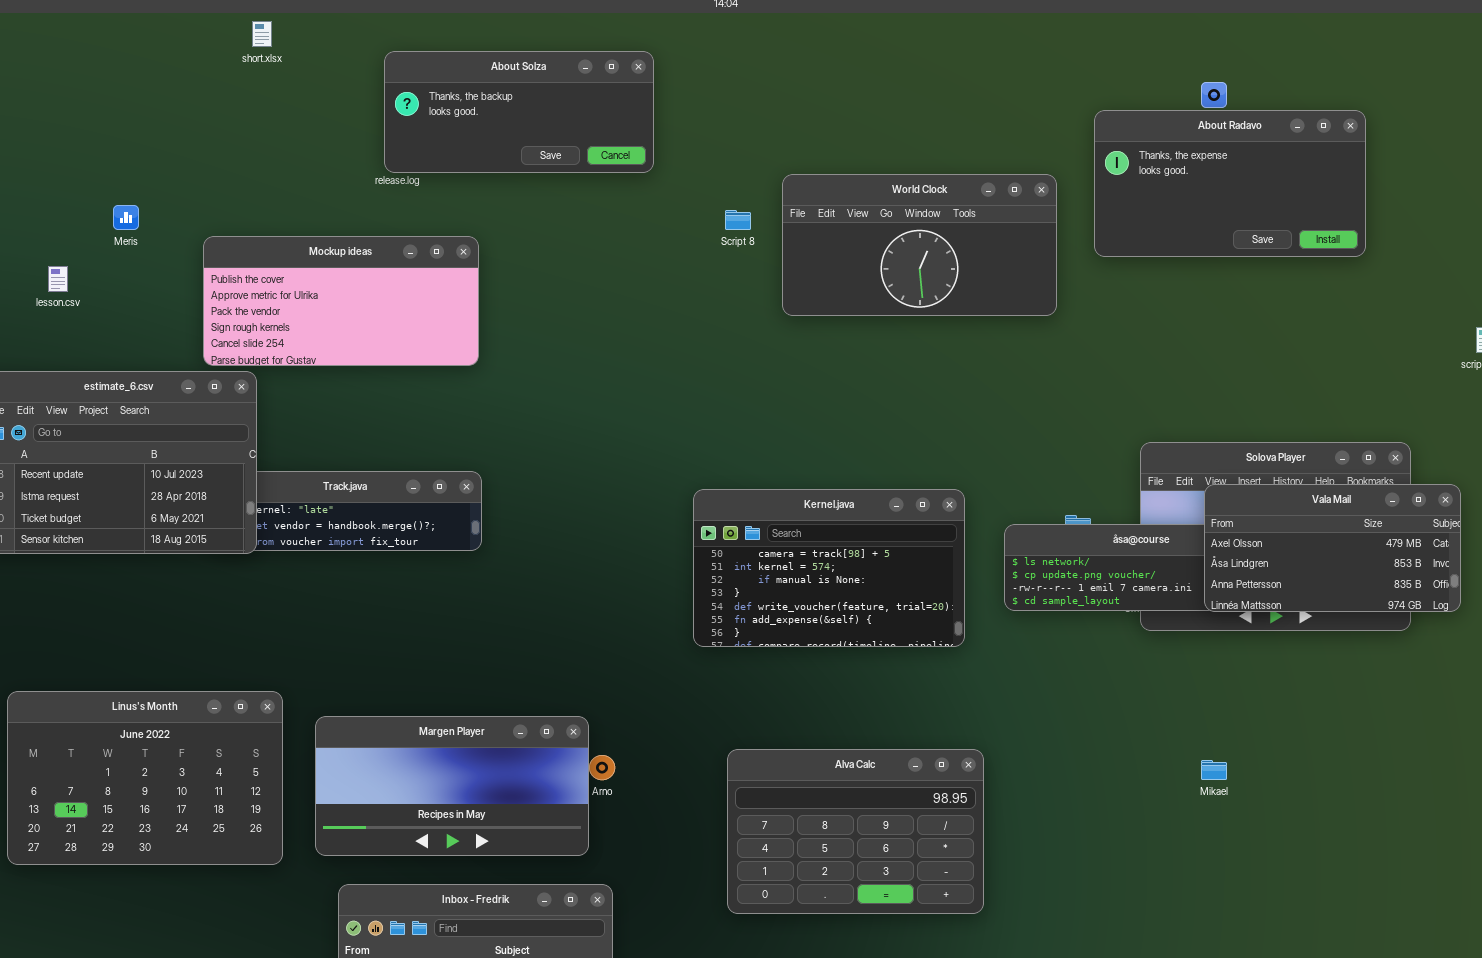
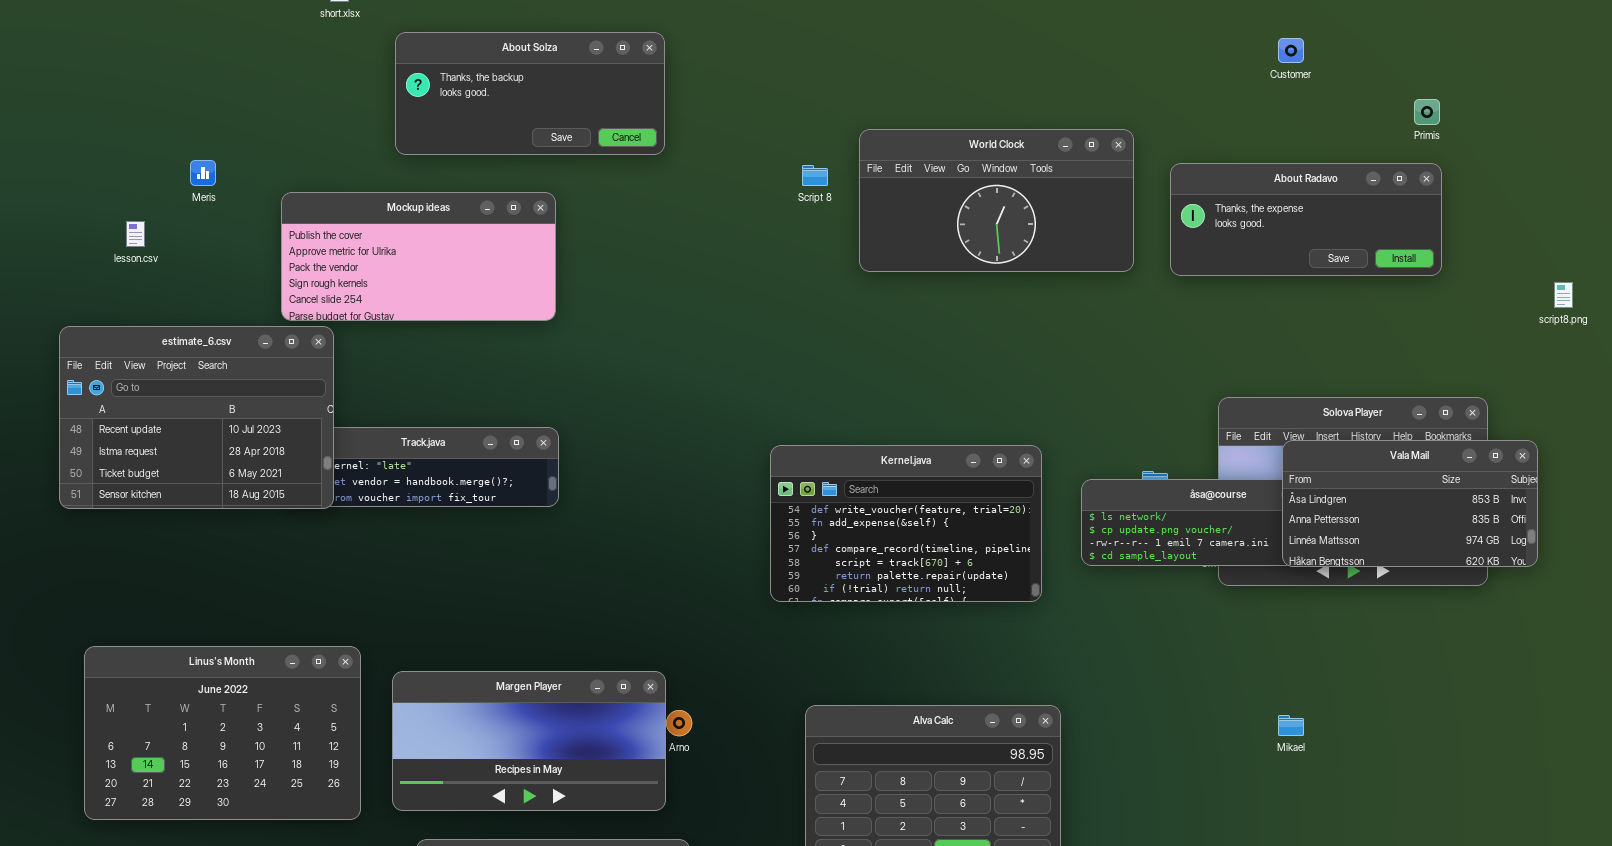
About Solza: [384,51,654,173] -> [395,32,665,155], moved
About Radavo: [1094,110,1366,257] -> [1170,163,1442,276], moved, resized
Vala Mail: [1204,484,1461,612] -> [1282,440,1538,567], scrolled down 1 row
Kernel.java: [693,489,965,647] -> [770,445,1042,602], scrolled down 4 rows

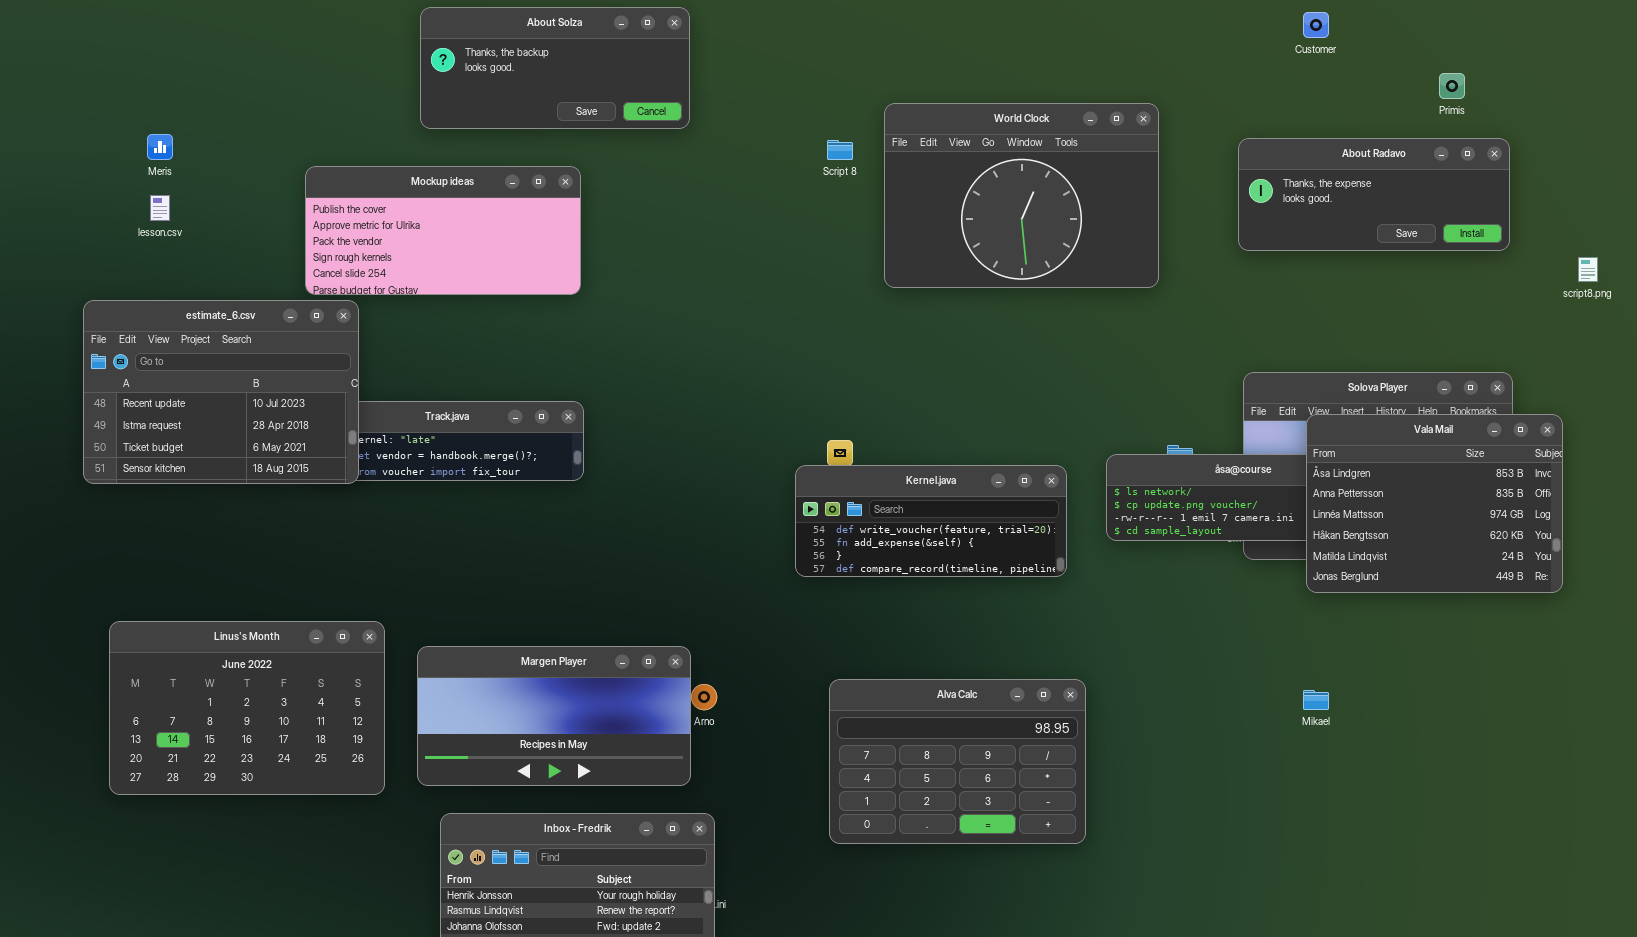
World Clock: [859,129,1134,272] -> [884,103,1159,288], resized
Meris: [190,160,216,186] -> [147,134,173,160], moved
About Radavo: [1170,163,1442,276] -> [1238,138,1510,251], moved
Vala Mail: [1282,440,1538,567] -> [1306,414,1563,593], resized
Kernel.java: [770,445,1042,602] -> [795,465,1067,577], resized

